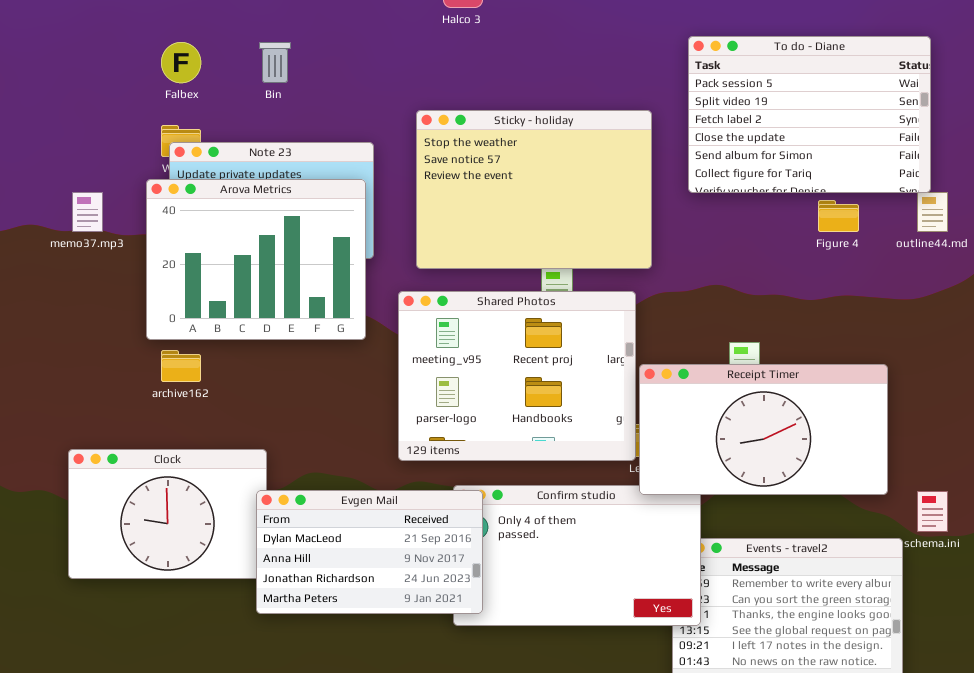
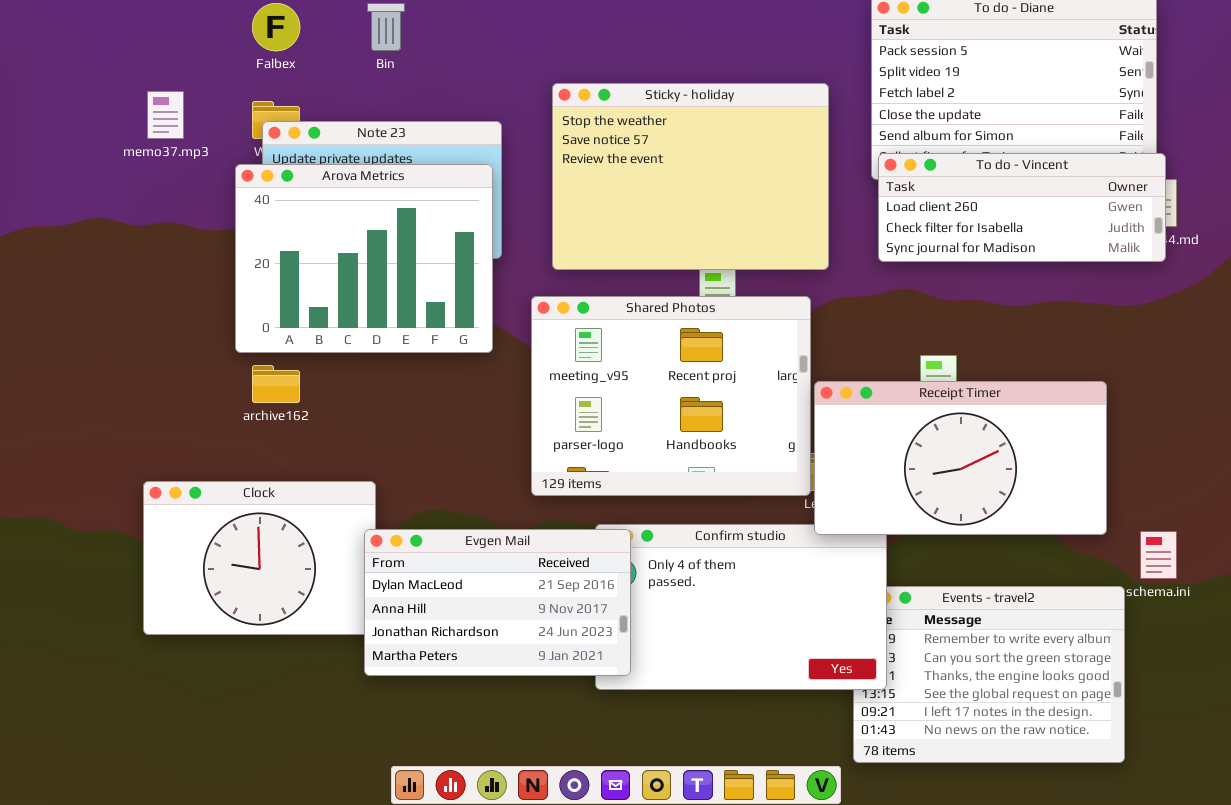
To do - Vincent: none -> [878,153,1166,262], opened
memo37.mp3: [72,192,103,232] -> [147,91,184,139], moved

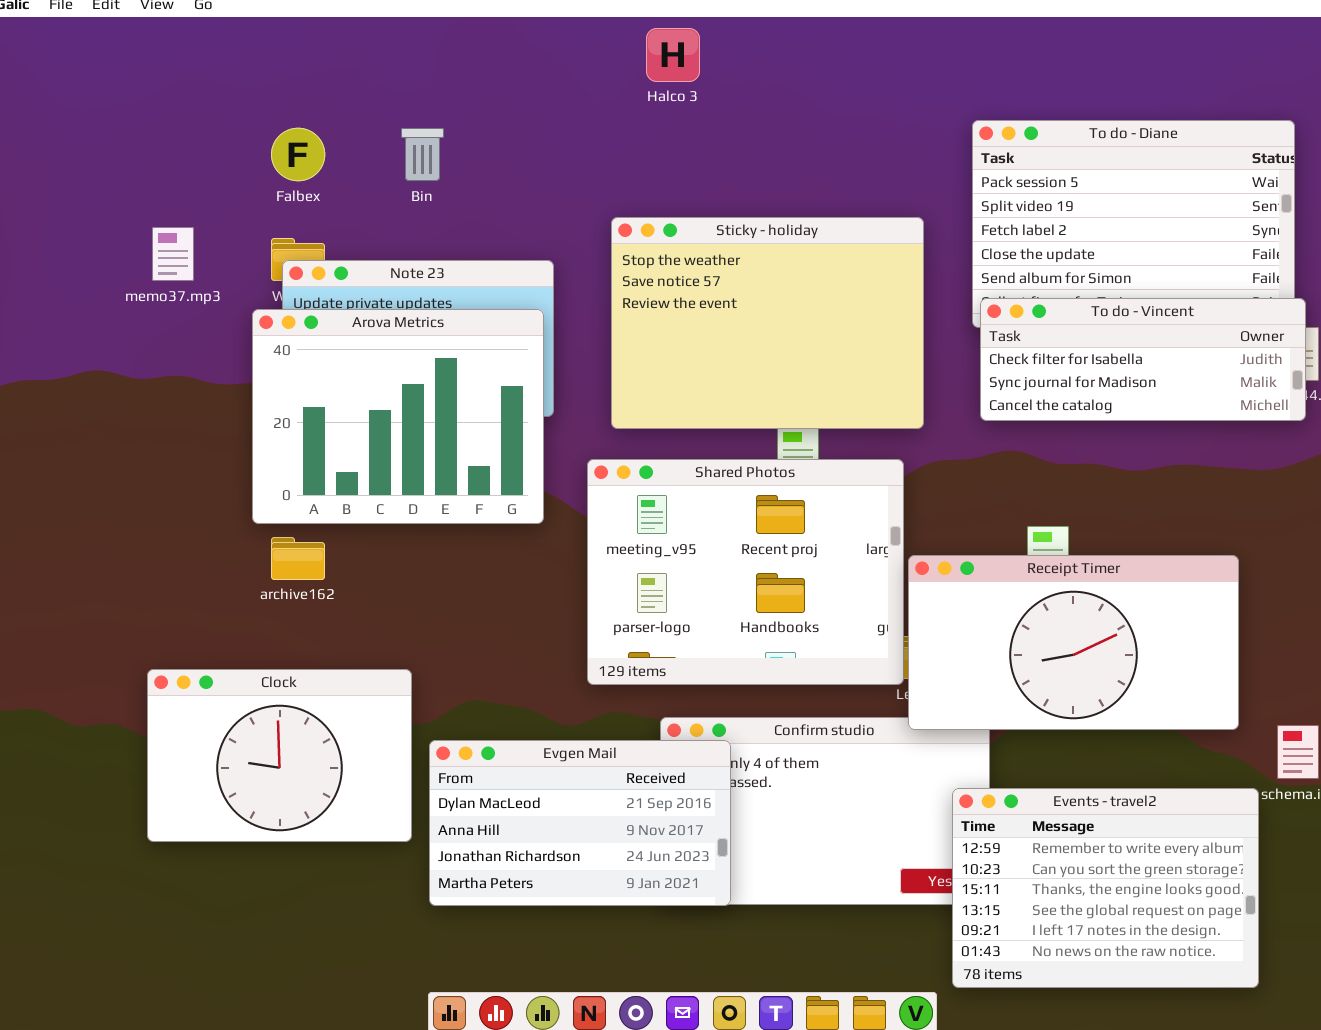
To do - Vincent: [878,153,1166,262] -> [980,298,1306,421], scrolled down 1 row
Evgen Mail: [364,529,631,676] -> [429,740,731,906], moved
Events - travel2: [853,586,1125,763] -> [952,788,1259,988], raised

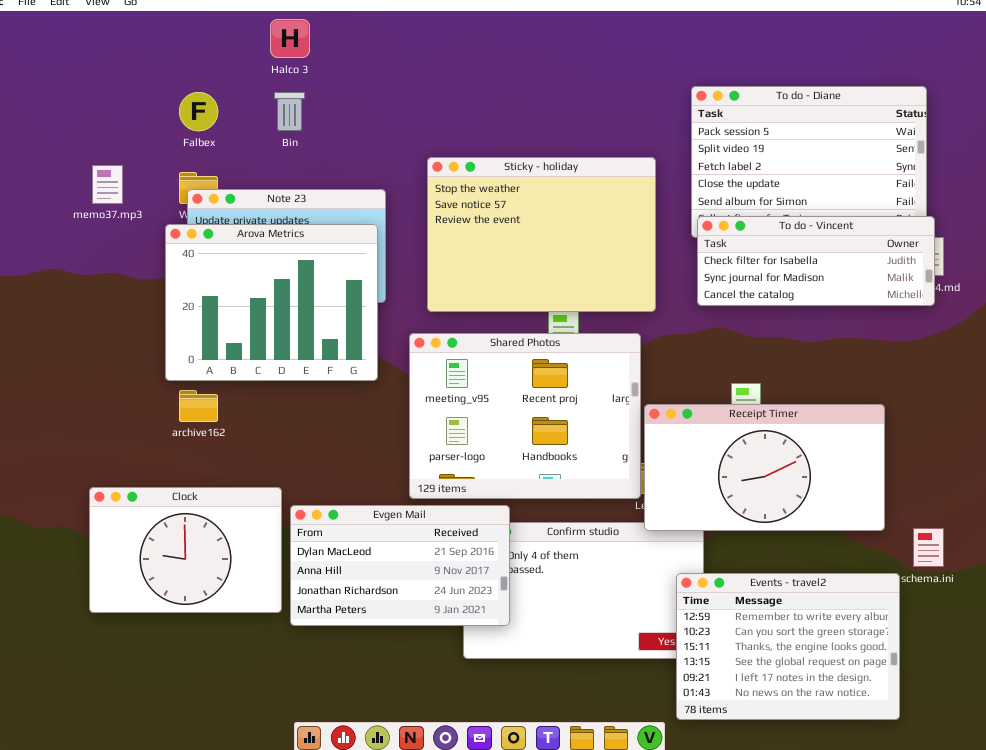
Halco 3: [646,28,700,82] -> [270,19,310,58], moved
Evgen Mail: [429,740,731,906] -> [290,505,510,626], moved

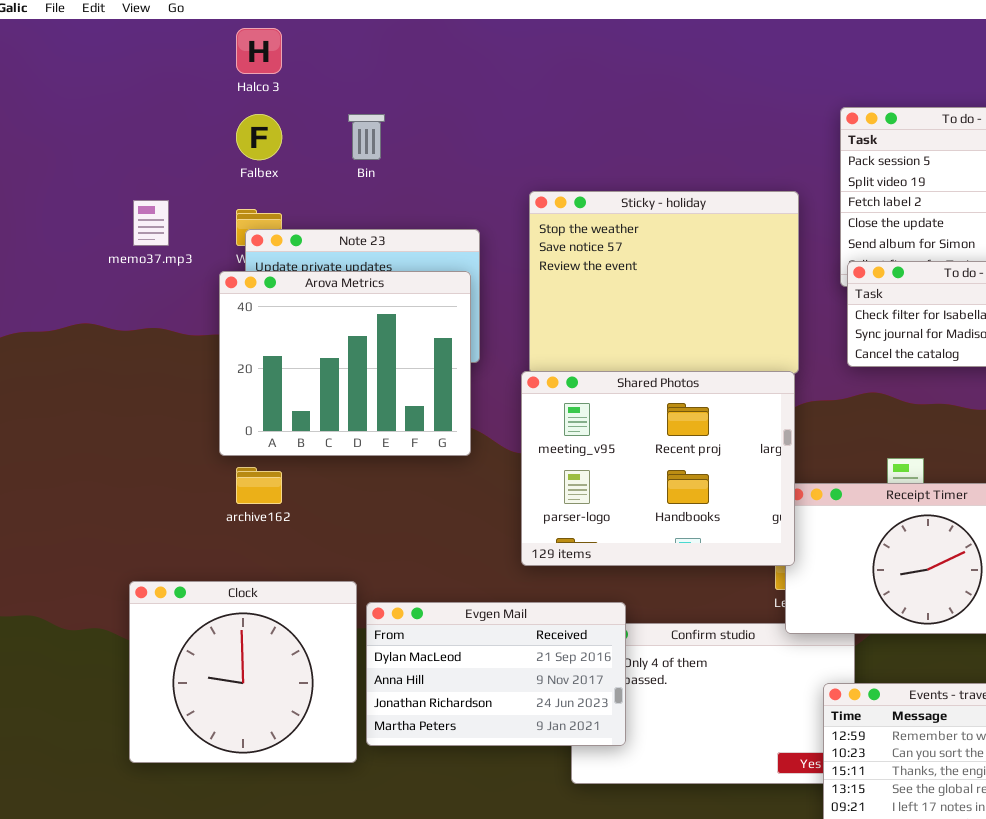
Halco 3: [270,19,310,58] -> [236,28,282,74], moved
Shared Photos: [409,333,641,499] -> [521,371,795,566], moved
Clock: [89,487,282,613] -> [129,581,357,763], resized

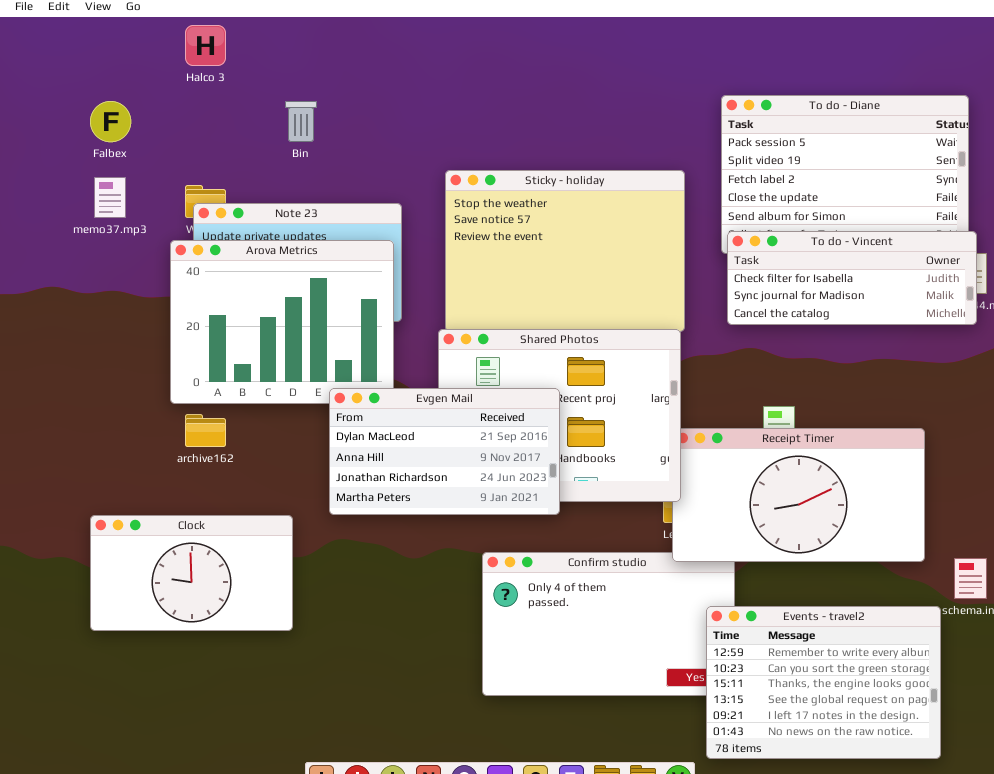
Falbex: [236,114,282,160] -> [90,101,131,142], moved
Clock: [129,581,357,763] -> [90,515,293,631], resized
Evgen Mail: [366,602,626,746] -> [329,388,560,515], moved

